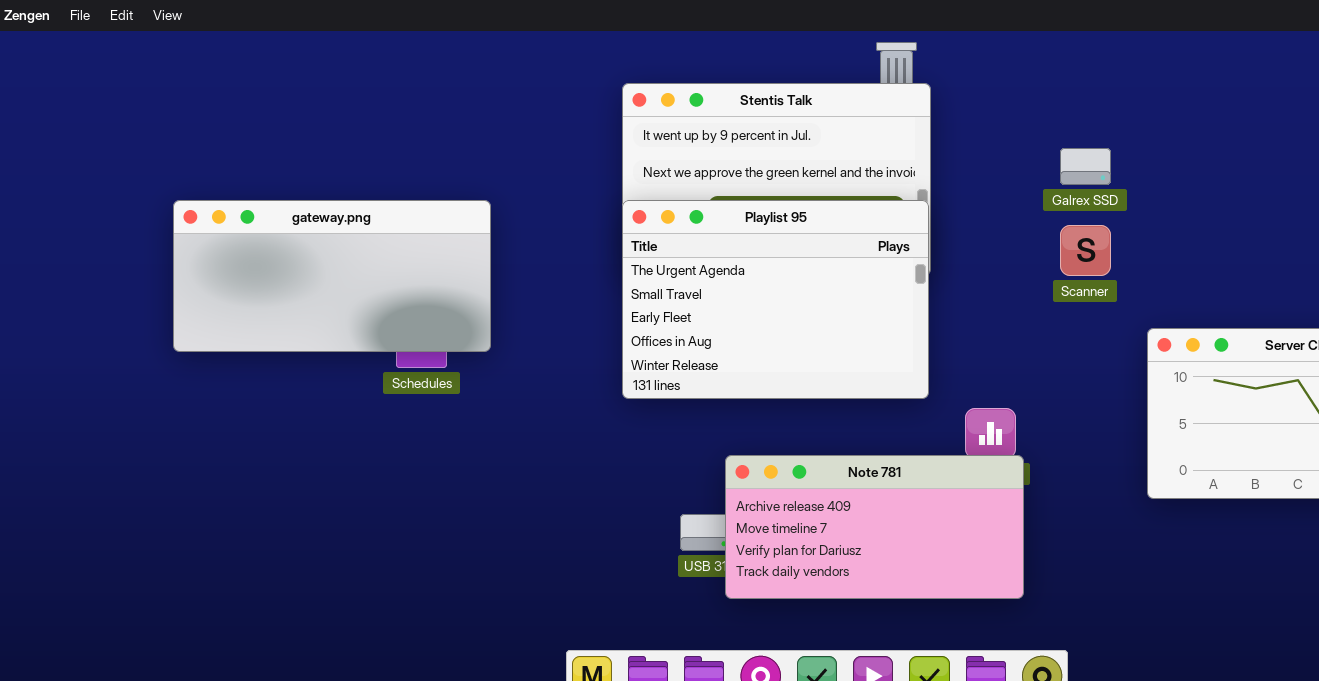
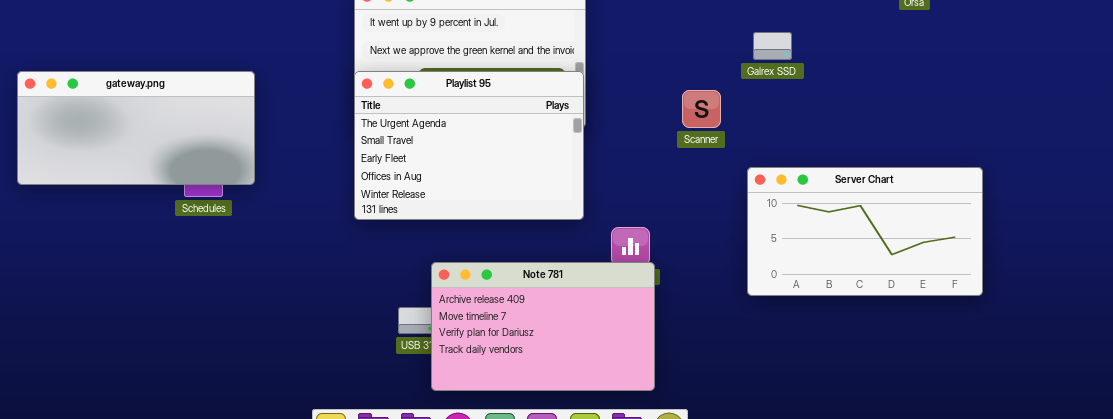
Galrex SSD: [1060,148,1111,185] -> [753,32,792,60], moved
Note 781: [725,455,1024,599] -> [431,262,655,391], resized

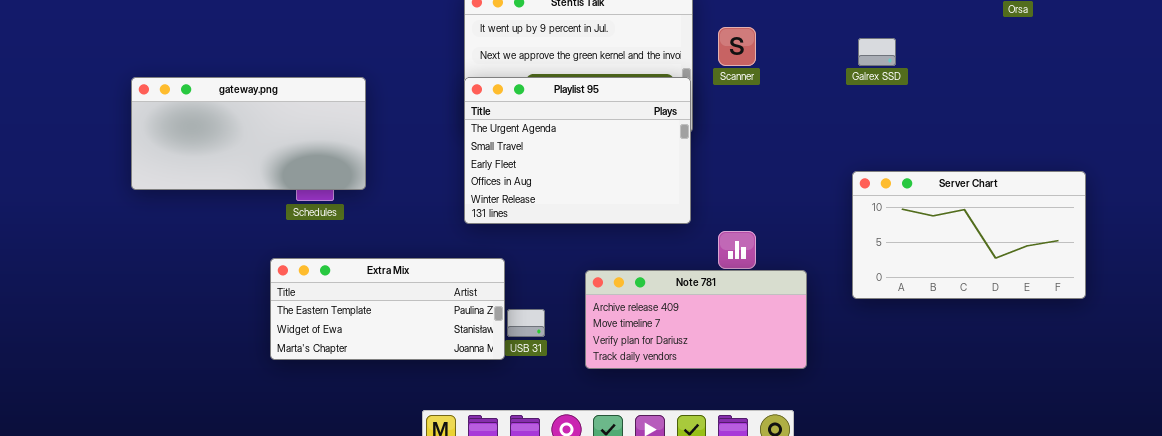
Scanner: [682,90,721,128] -> [718,27,756,66], moved
Extra Mix: none -> [270,258,505,360], opened
Note 781: [431,262,655,391] -> [585,270,807,369], moved, resized

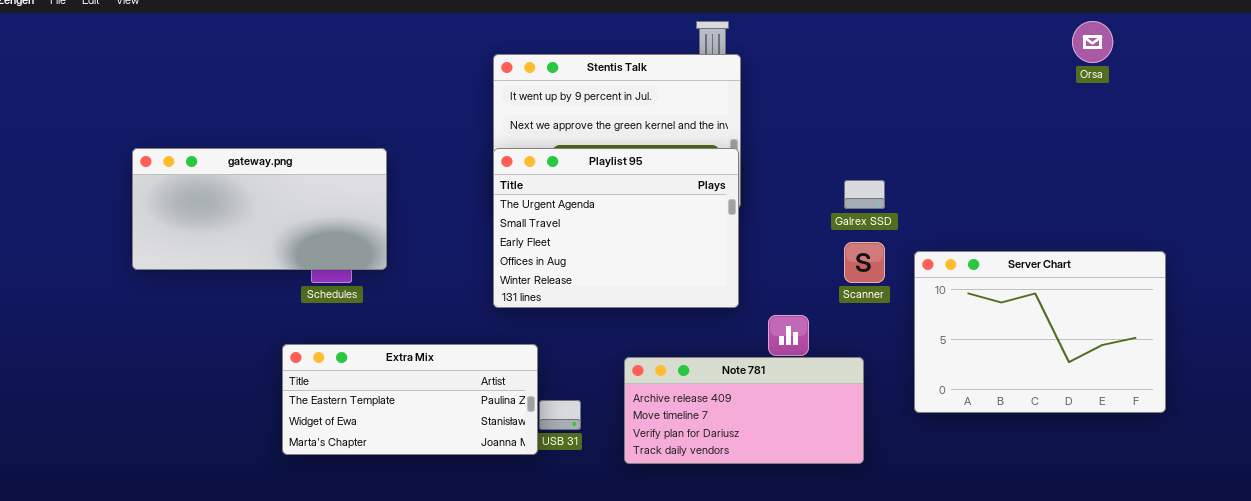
Scanner: [718,27,756,66] -> [844,242,885,283], moved
Galrex SSD: [858,38,896,66] -> [844,180,885,209], moved
Server Chart: [852,171,1086,299] -> [914,251,1166,413], resized

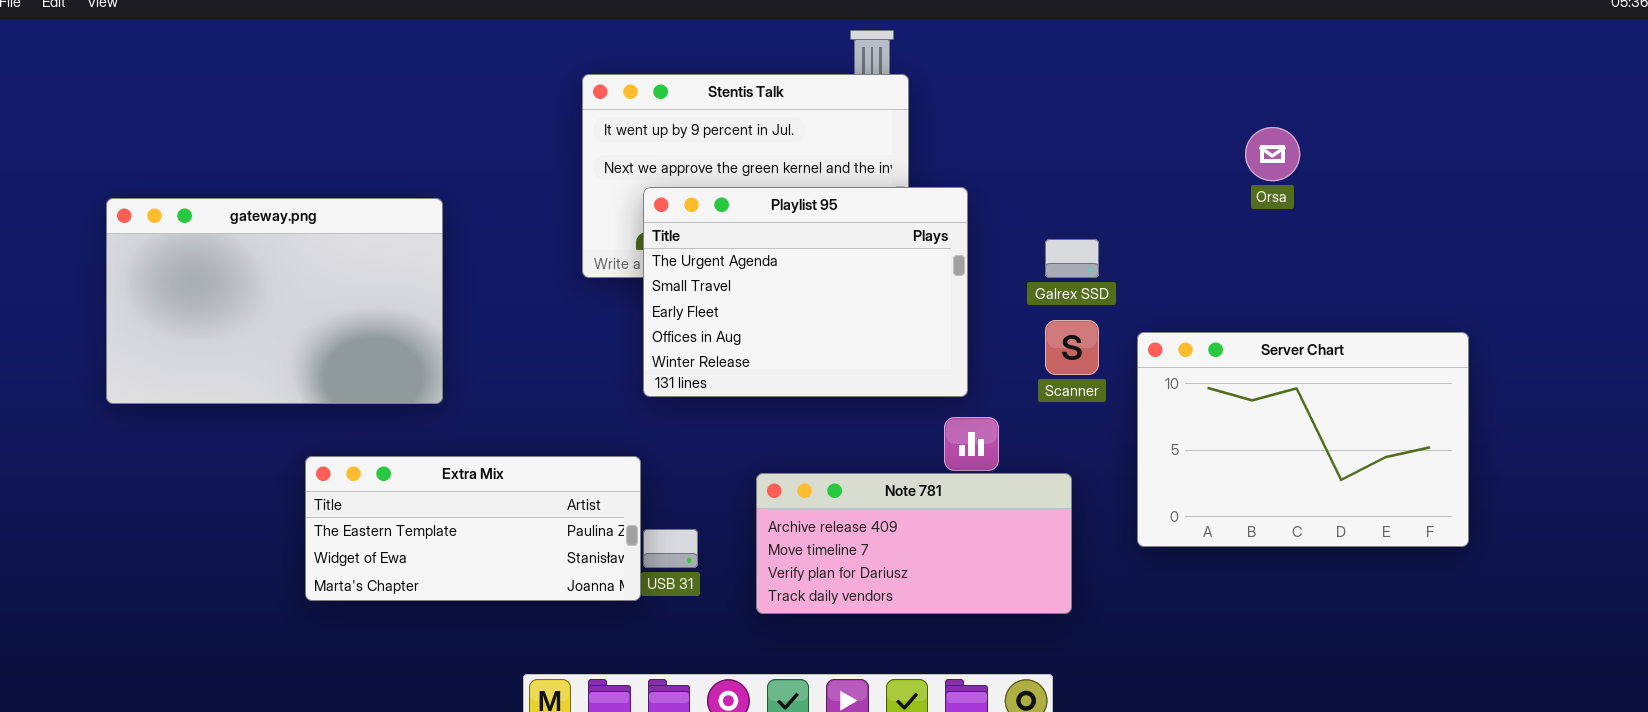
Orsa: [1072,21,1113,63] -> [1245,127,1300,181], moved
gateway.png: [132,148,387,270] -> [106,198,443,404], resized
Playlist 95: [493,148,739,308] -> [643,187,968,397], moved

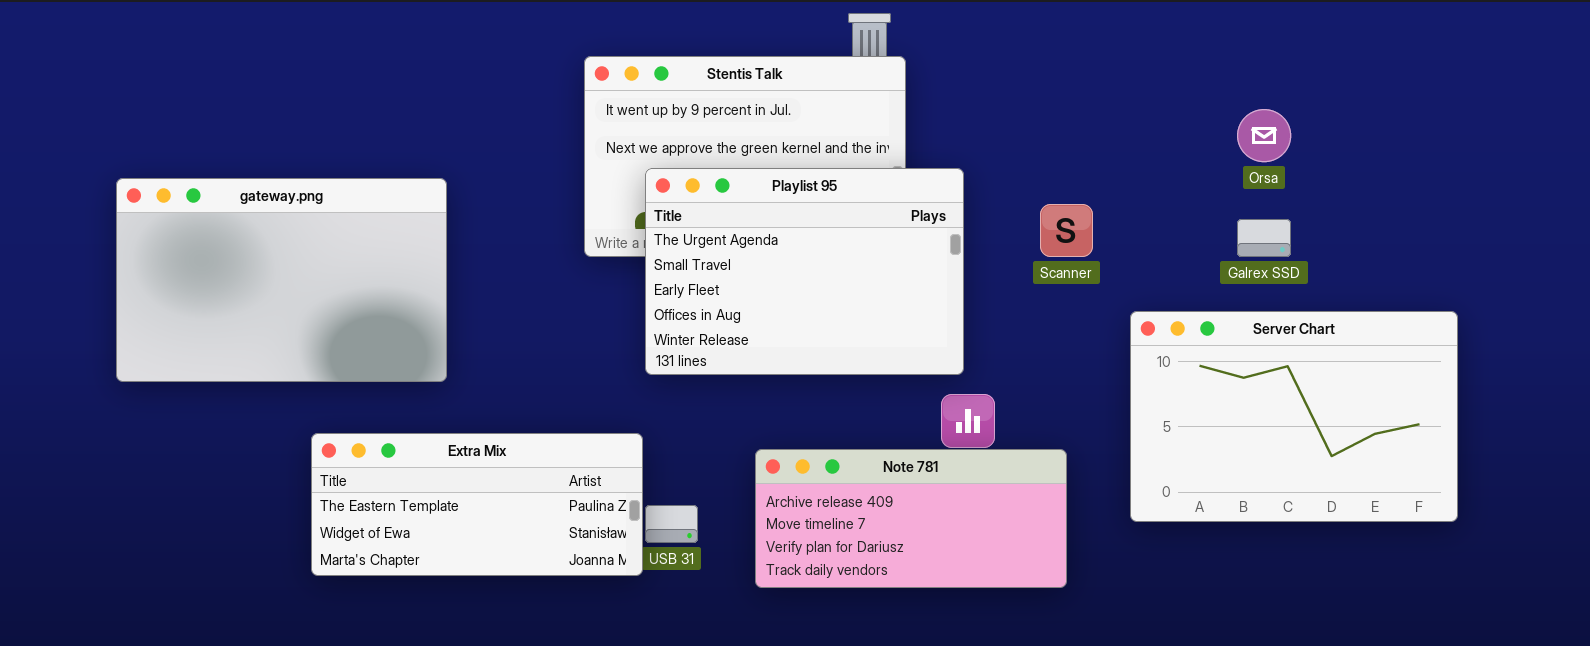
Galrex SSD: [1045,239,1099,278] -> [1237,219,1291,257], moved
Scanner: [1045,320,1099,375] -> [1040,204,1093,257], moved

